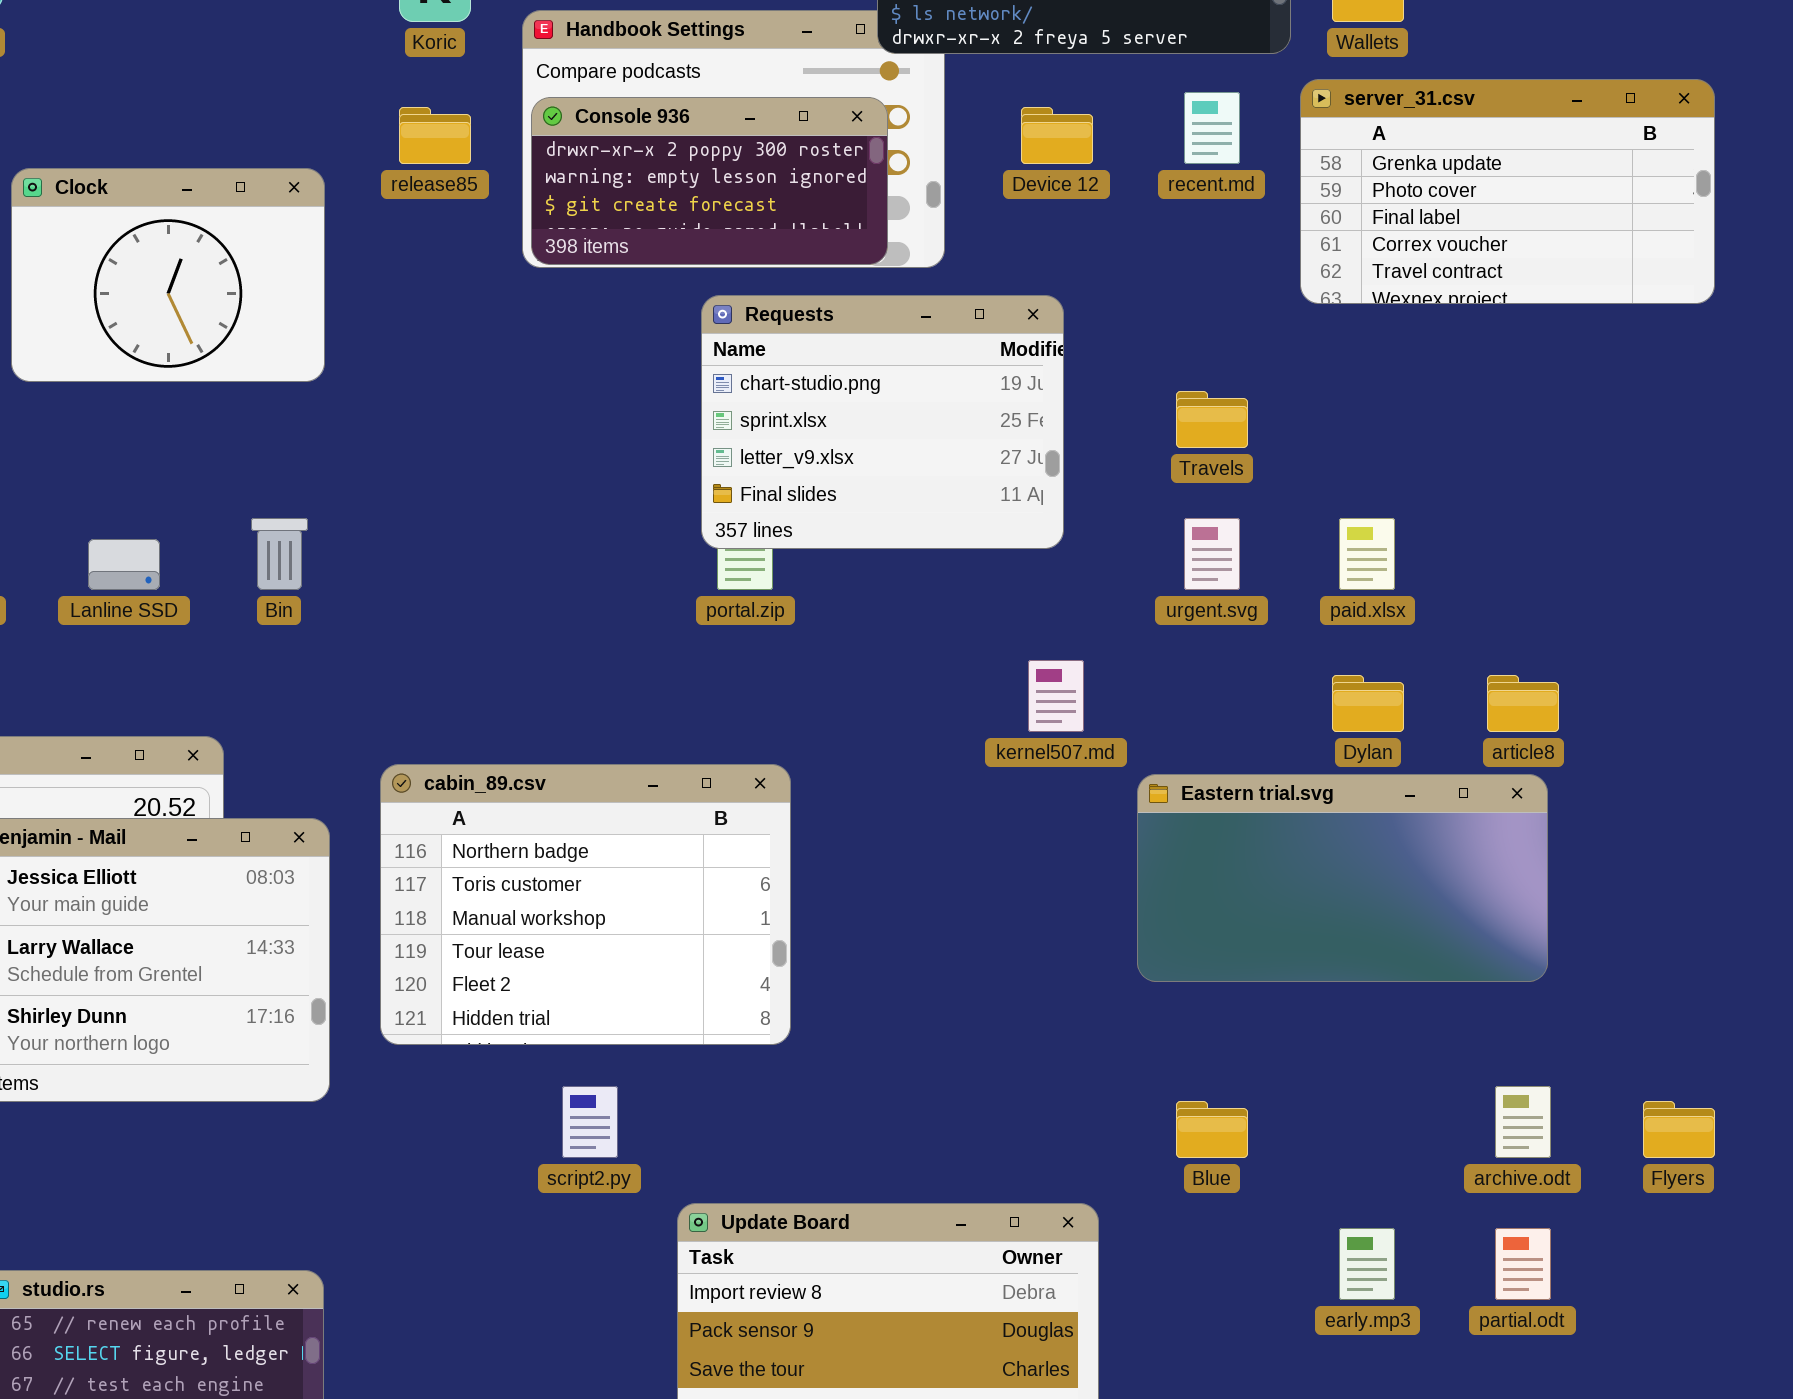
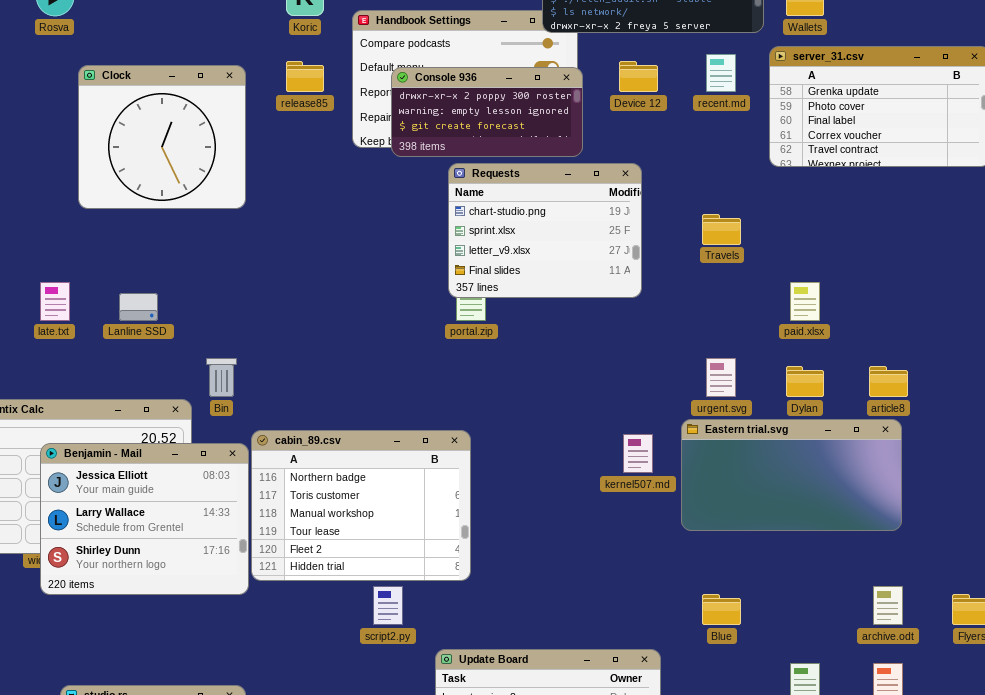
Console 936: [531,97,888,265] -> [391,67,583,157], moved
Clock: [11,168,325,382] -> [78,65,246,209], resized
Bin: [251,518,308,590] -> [206,358,237,397], moved
urgent.svg: [1184,518,1240,590] -> [706,358,736,397], moved
kernel507.md: [1028,660,1084,732] -> [623,434,653,473], moved
cabin_89.csv: [380,764,791,1045] -> [251,430,471,581], moved

